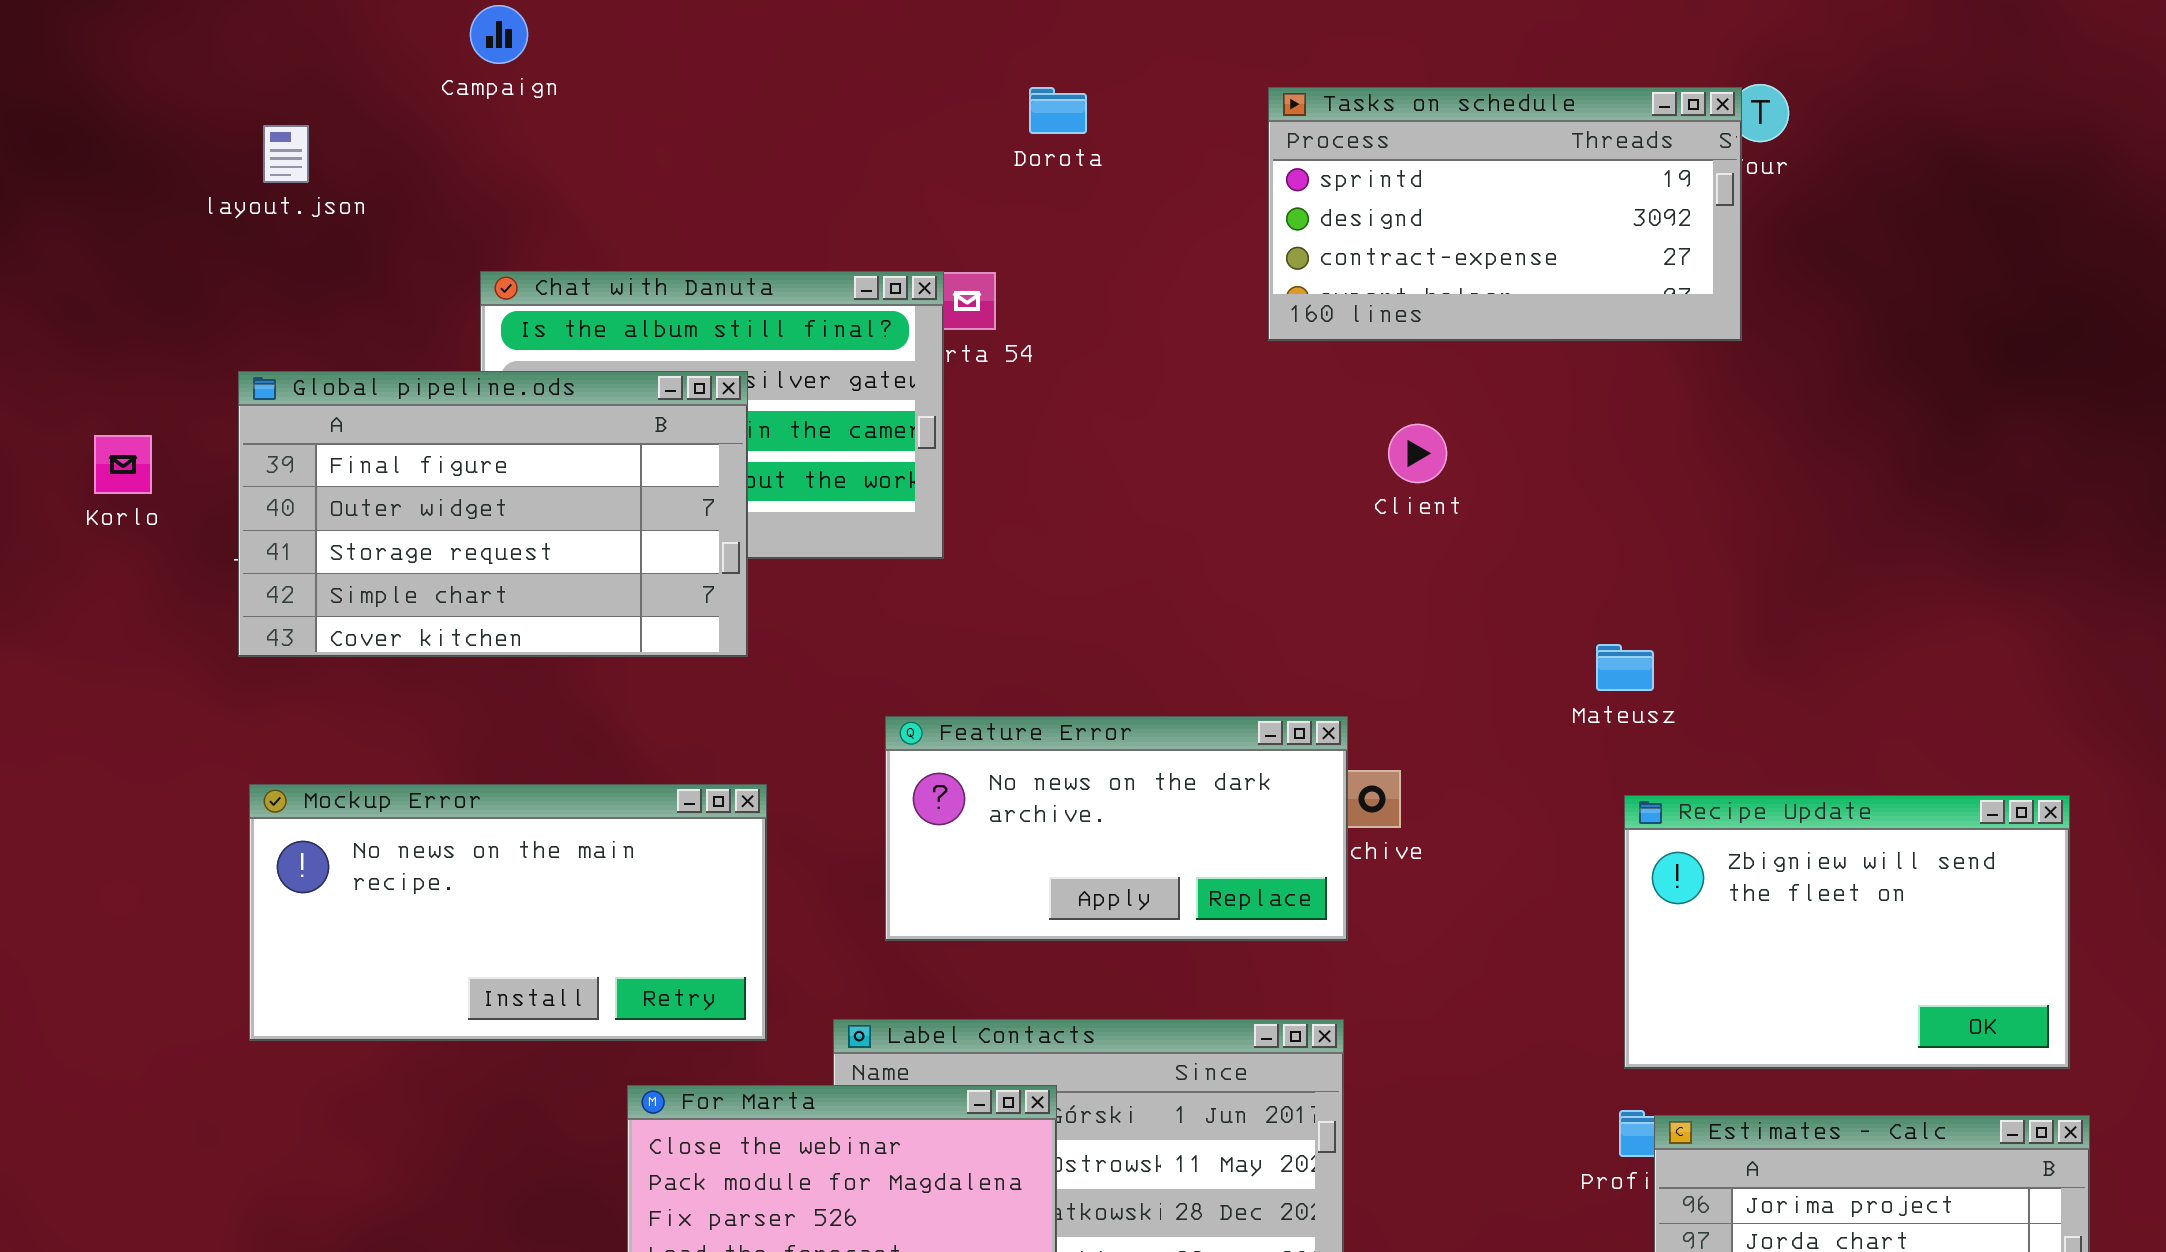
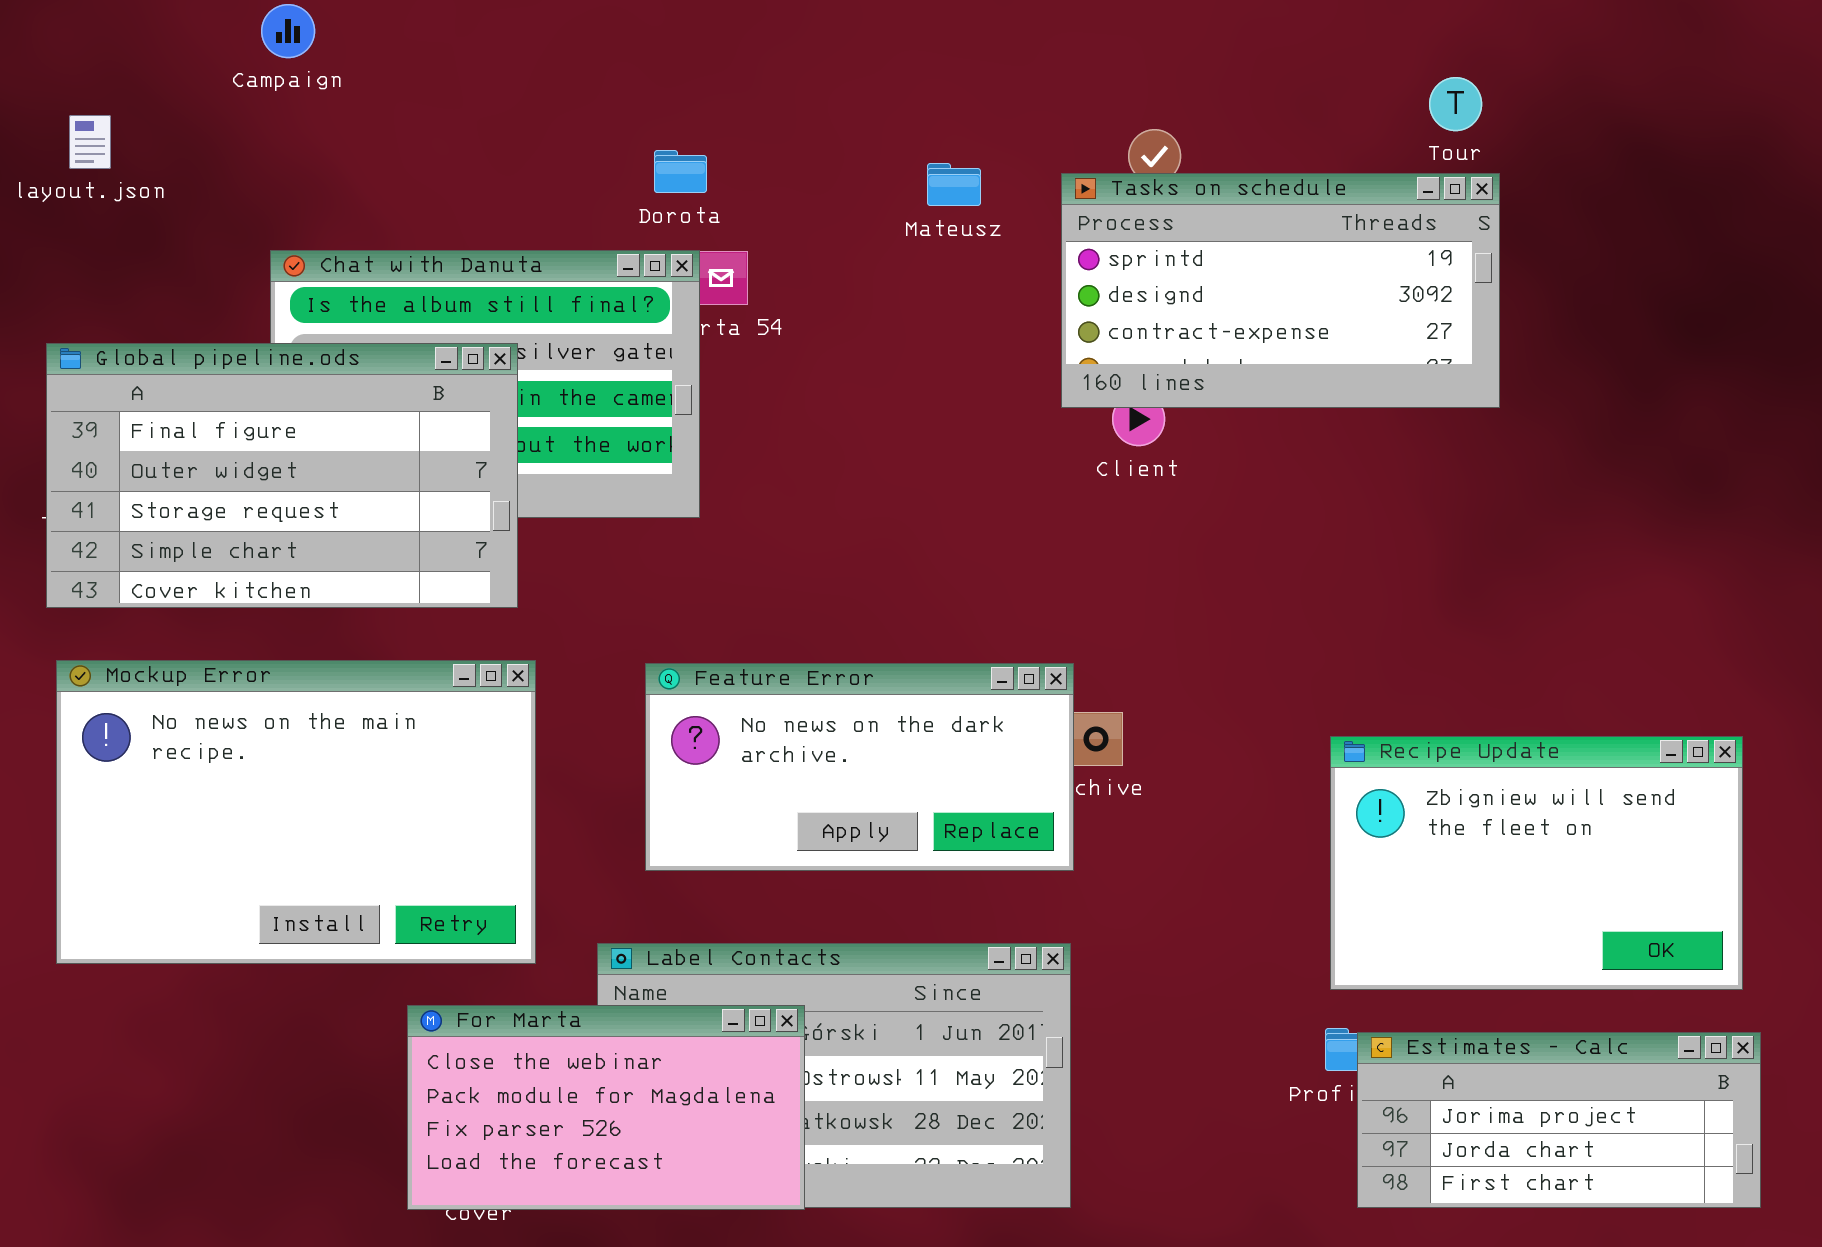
Dorota: [1029,87,1087,134] -> [654,150,707,193], moved
Tasks on schedule: [1268,87,1742,341] -> [1061,173,1500,408], moved
Mateusz: [1596,644,1654,691] -> [927,163,981,206], moved
Mockup Error: [249,784,767,1041] -> [56,660,536,964], resized

